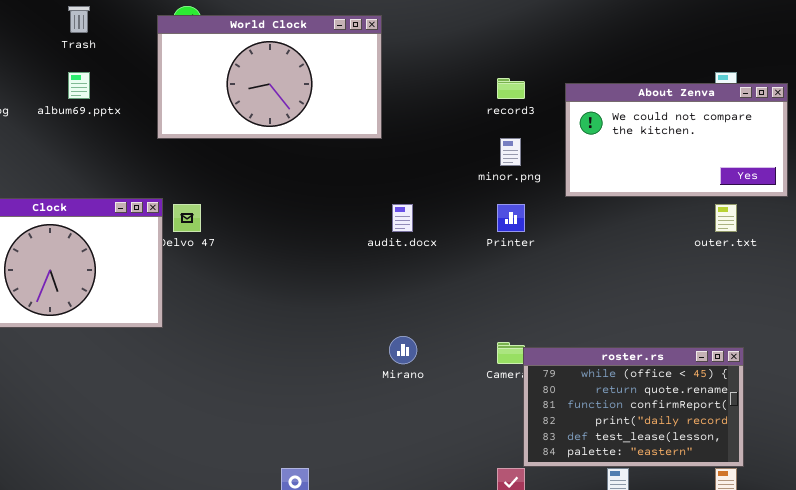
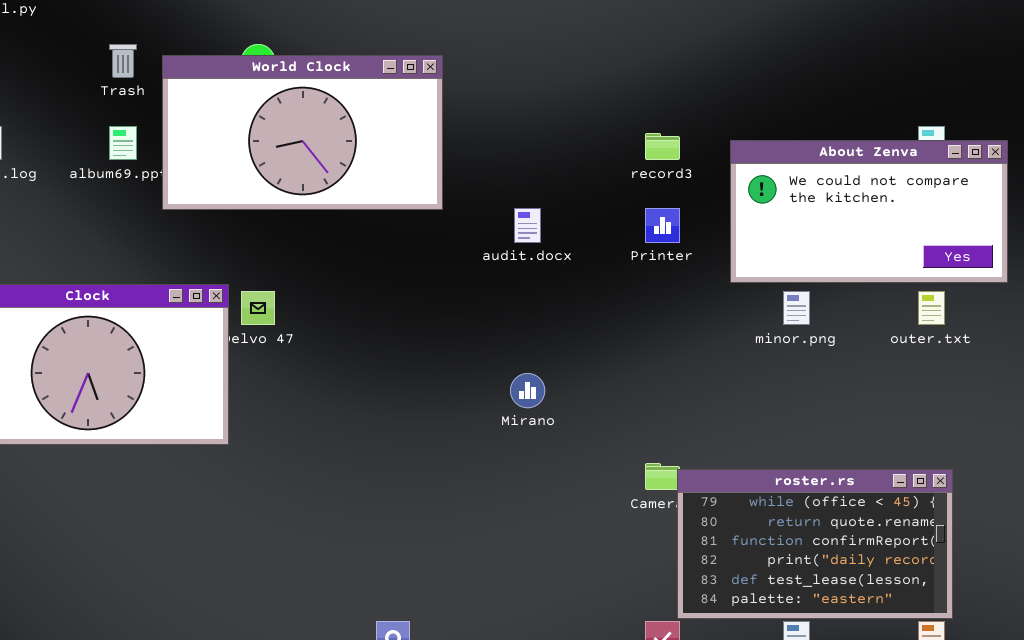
World Clock: [157,15,382,139] -> [162,55,443,210], moved
minor.png: [500,138,521,166] -> [783,291,810,325], moved
audit.docx: [392,204,413,232] -> [514,208,541,243], moved
Printer: [497,204,525,232] -> [645,208,680,243], moved
Mirano: [389,336,417,364] -> [510,373,545,408], moved

